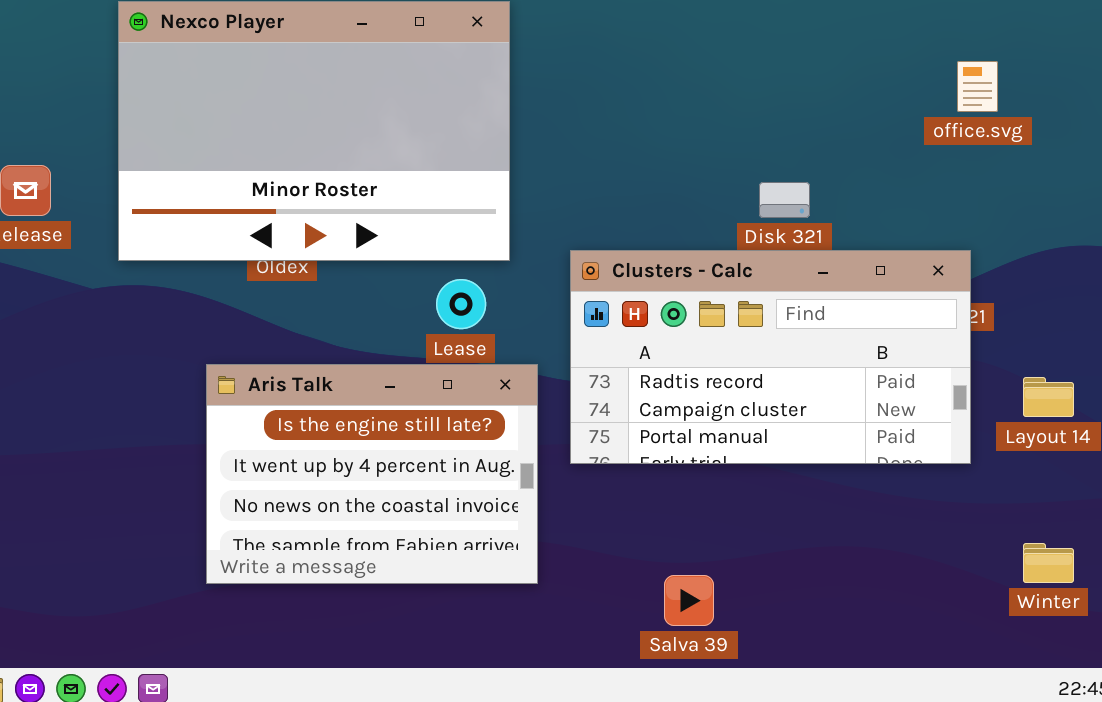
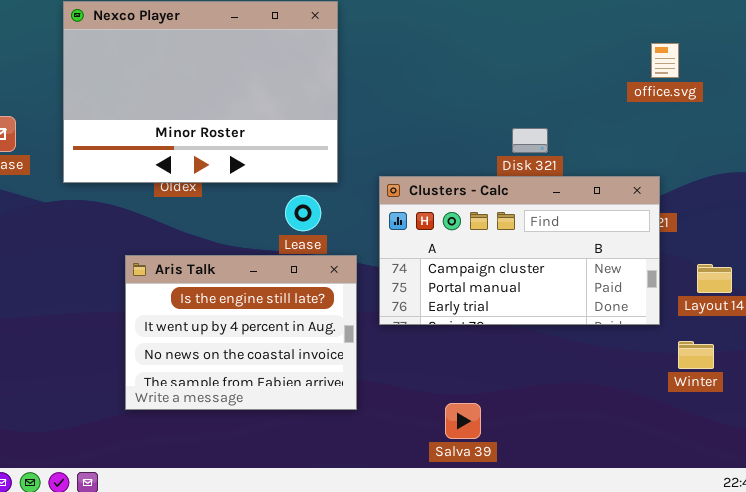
Clusters - Calc: [570,250,971,464] -> [379,176,660,325], scrolled down 1 row
Winter: [1023,543,1074,583] -> [678,341,714,369], moved

